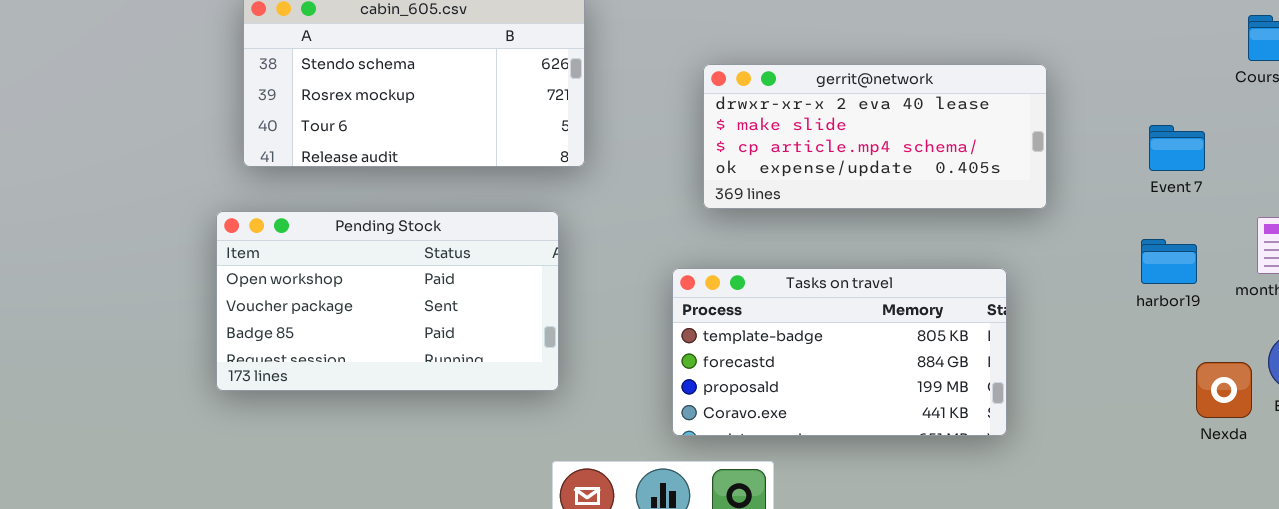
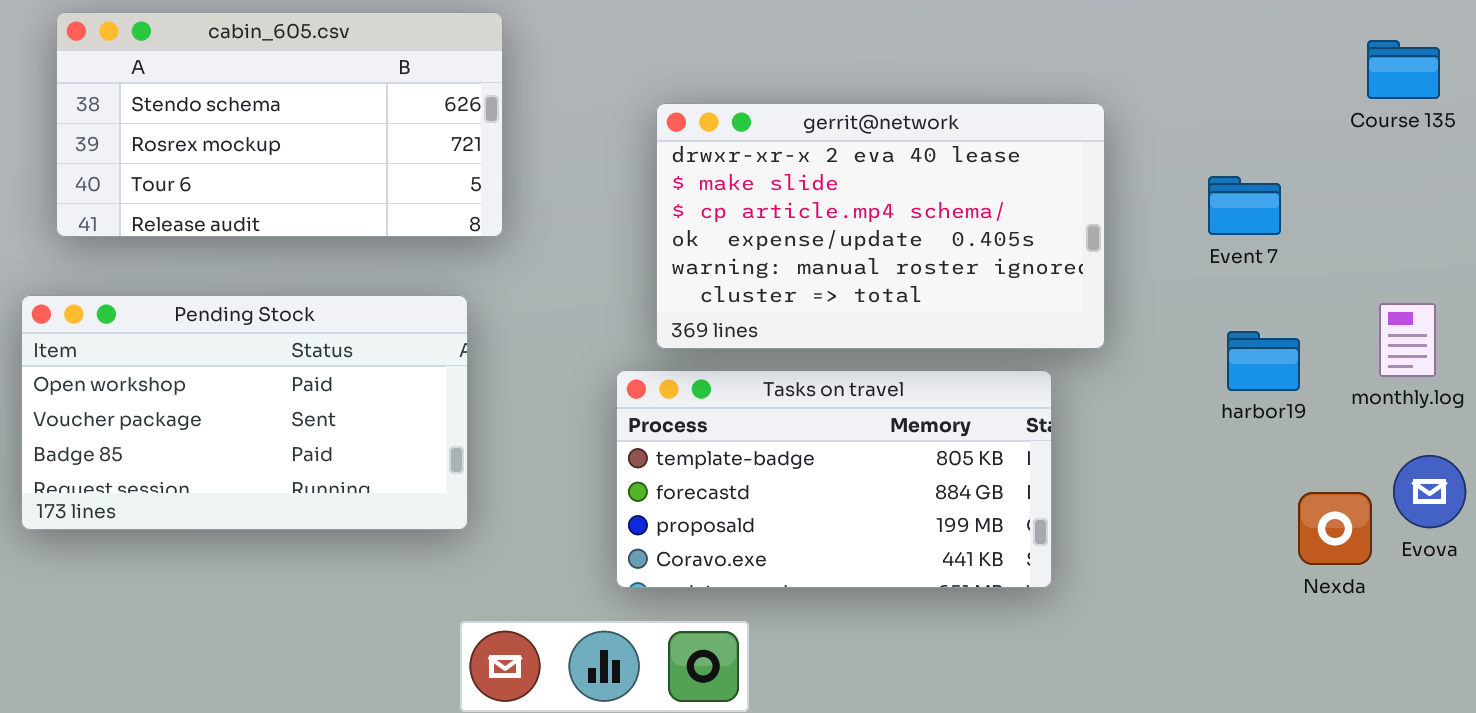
gerrit@network: [703,64,1047,209] -> [656,103,1105,349], resized
Event 7: [1149,125,1205,171] -> [1208,176,1281,235], moved

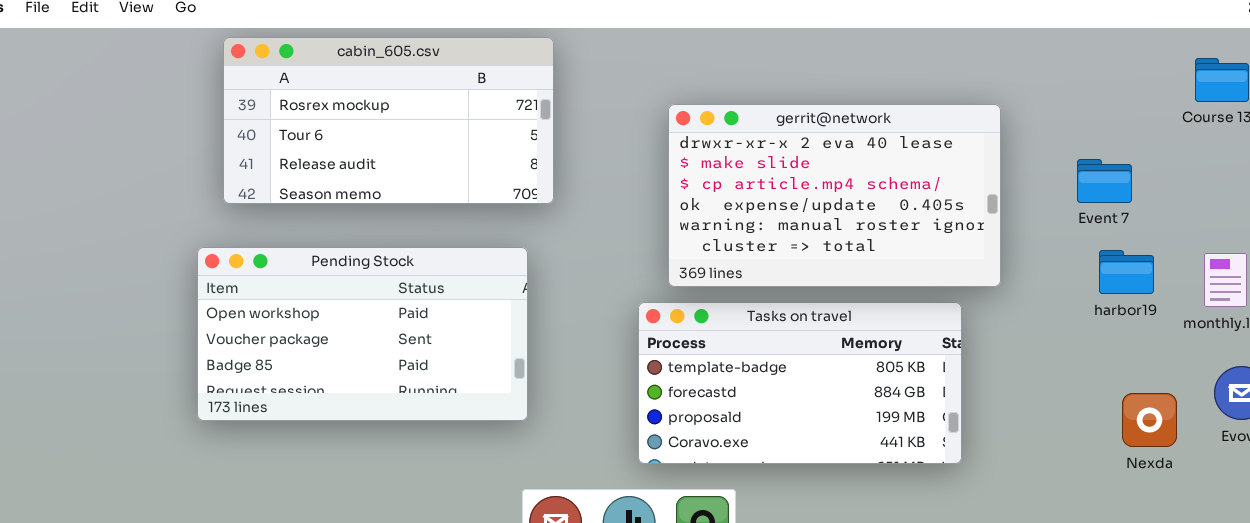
cabin_605.csv: [56,12,503,237] -> [223,37,554,204], scrolled down 1 row
harbor19: [1227,331,1300,391] -> [1099,250,1154,294], moved
Nexda: [1298,492,1372,565] -> [1122,393,1177,447], moved

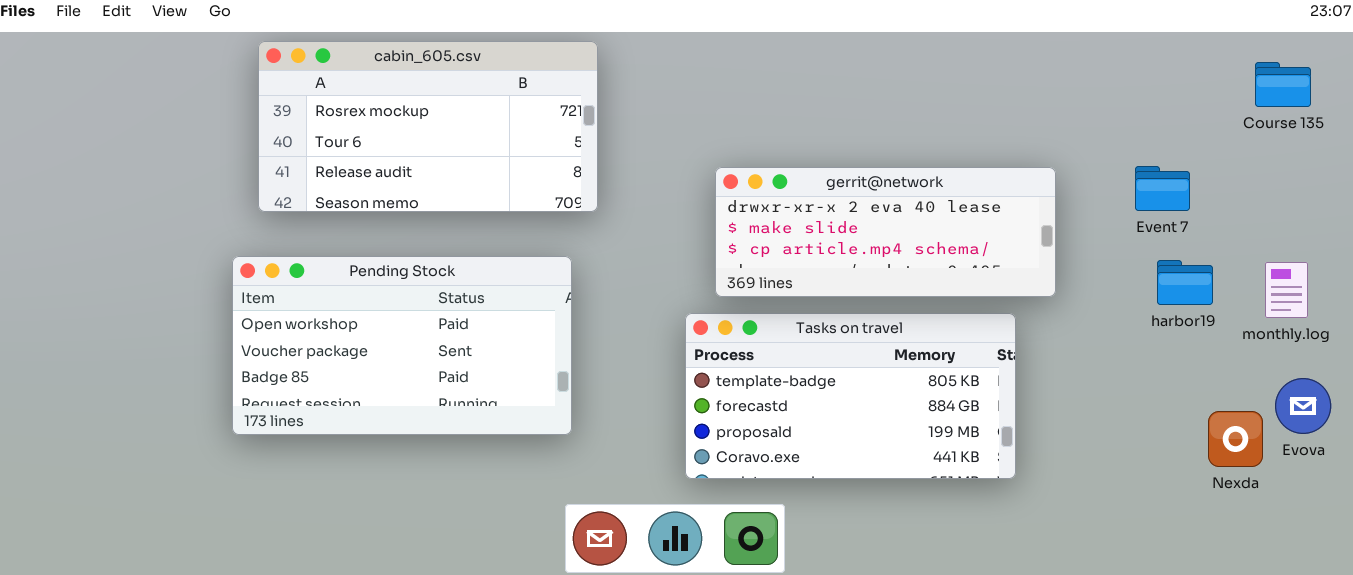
gerrit@network: [668,104,1001,287] -> [715,167,1056,297], resized
Nexda: [1122,393,1177,447] -> [1208,411,1263,467], moved

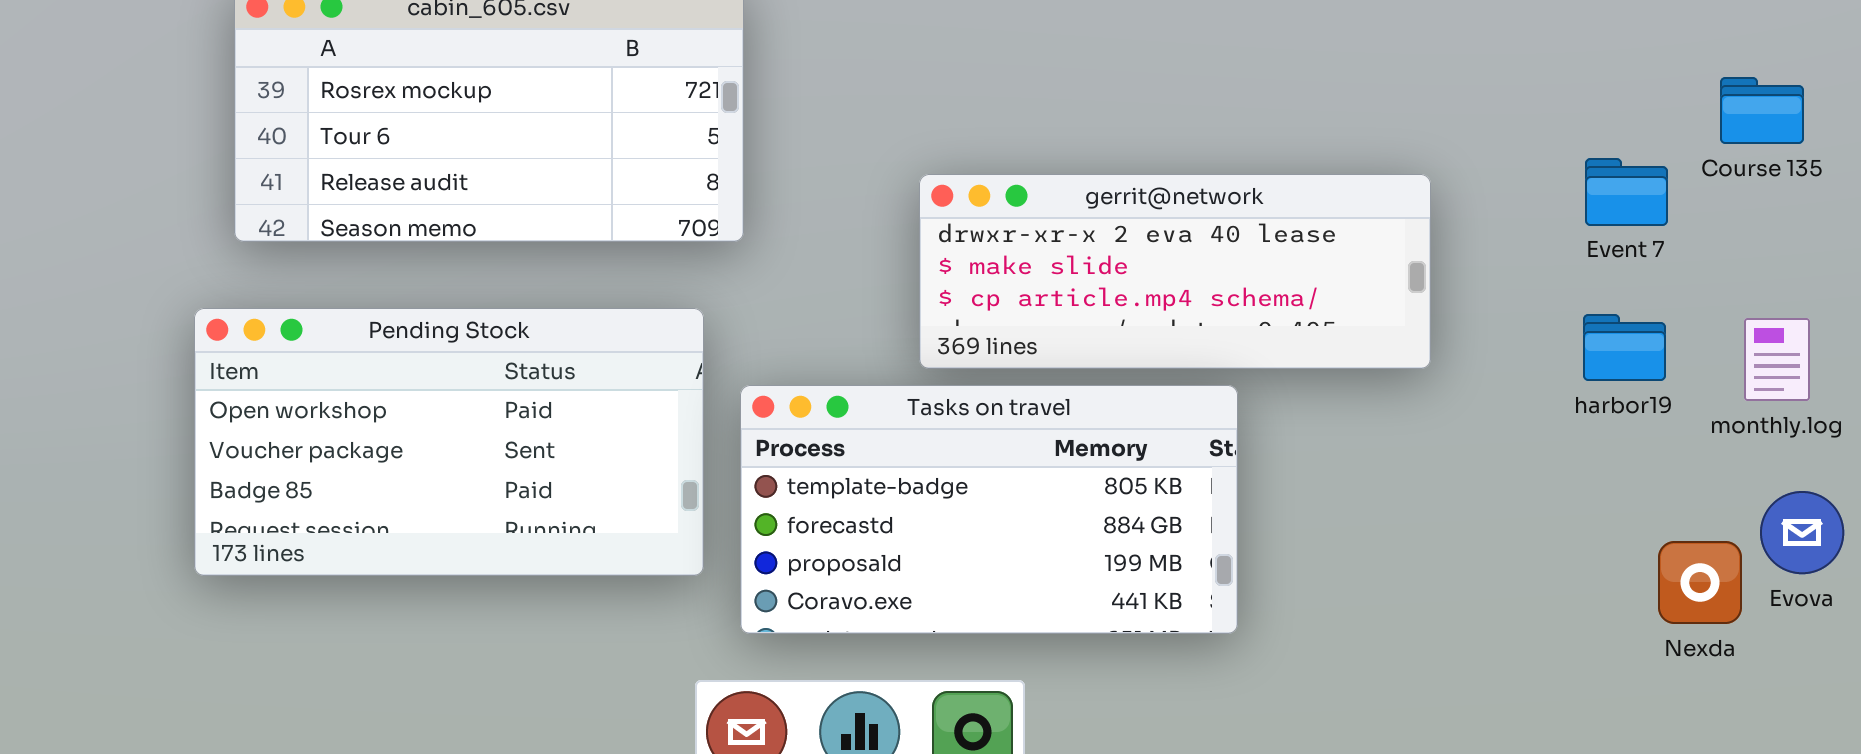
Course 135: [1255,62,1311,107] -> [1720,77,1804,144], moved
Event 7: [1135,166,1190,211] -> [1585,158,1668,226], moved
Tasks on travel: [685,313,1016,479] -> [740,385,1238,634], moved

